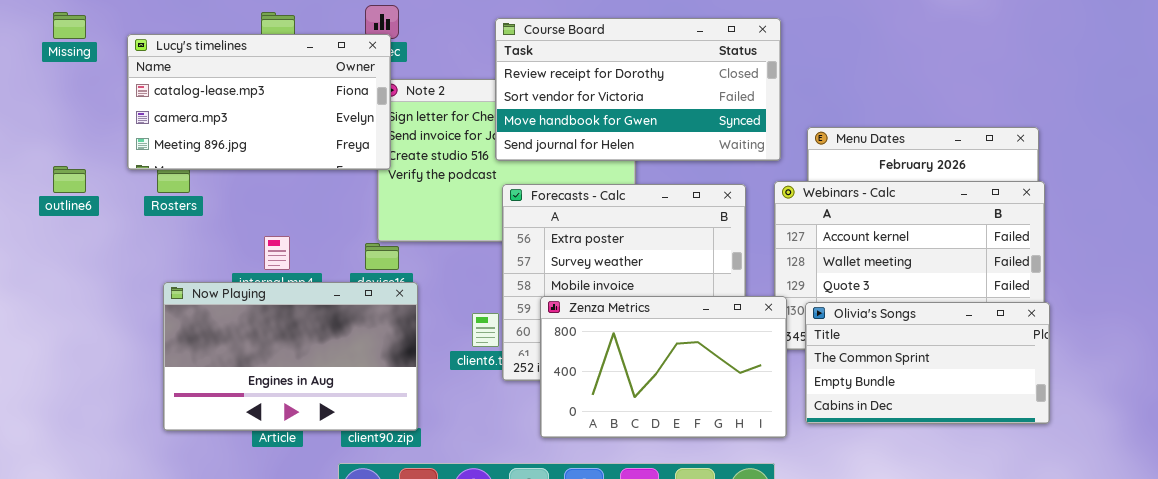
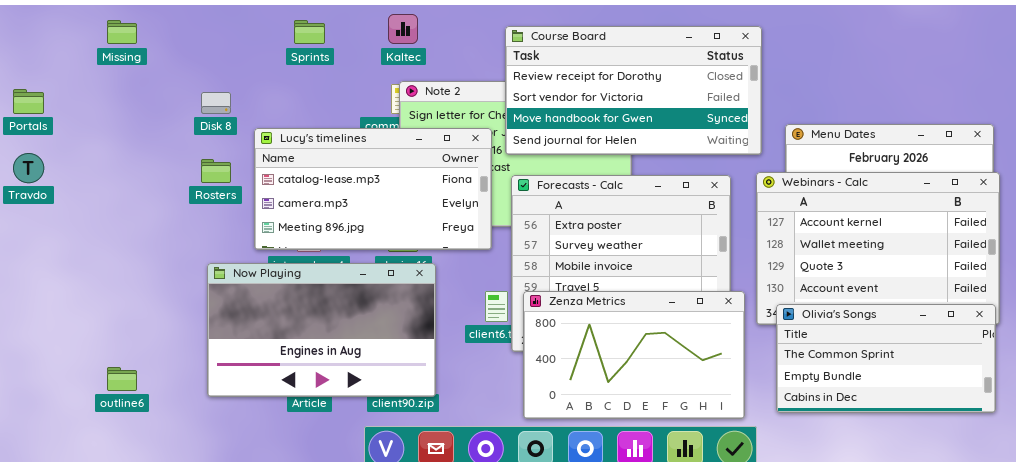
Lucy's timelines: [127,34,391,170] -> [254,128,492,250], moved
outline6: [53,166,86,193] -> [107,367,137,391], moved
Zenza Metrics: [540,296,787,438] -> [523,291,745,419], moved
Olivia's Songs: [805,302,1050,424] -> [776,304,996,413], moved

